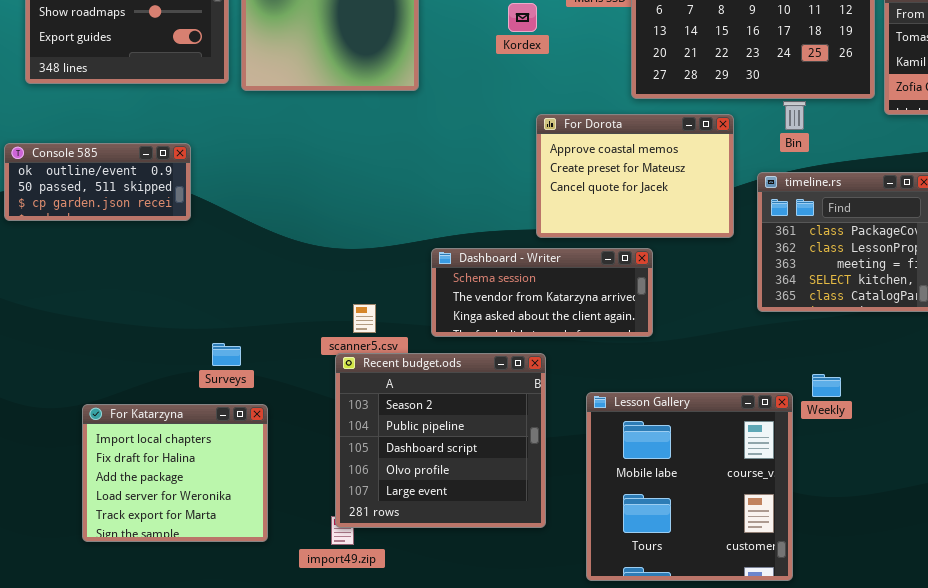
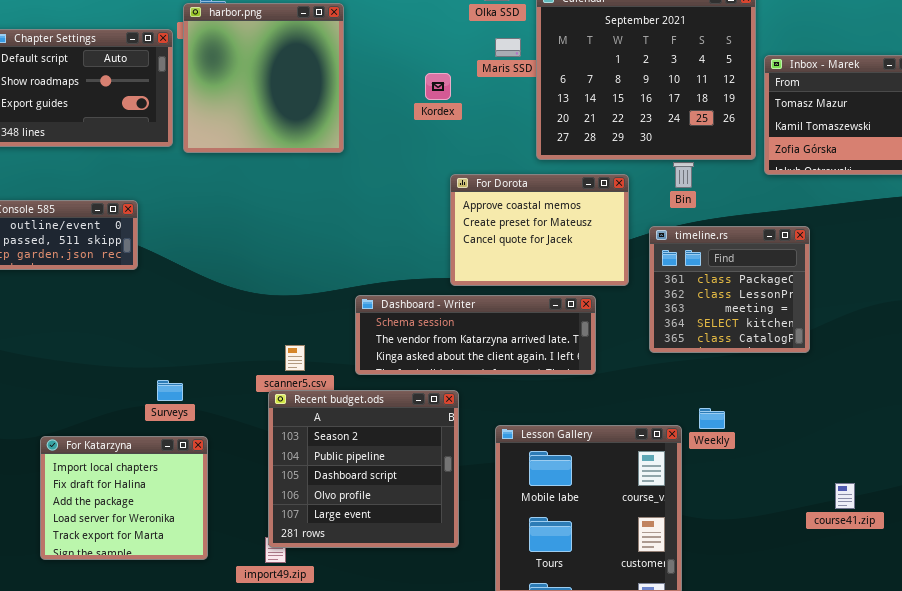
Dashboard - Writer: [431,248,653,337] -> [355,295,596,375], resized

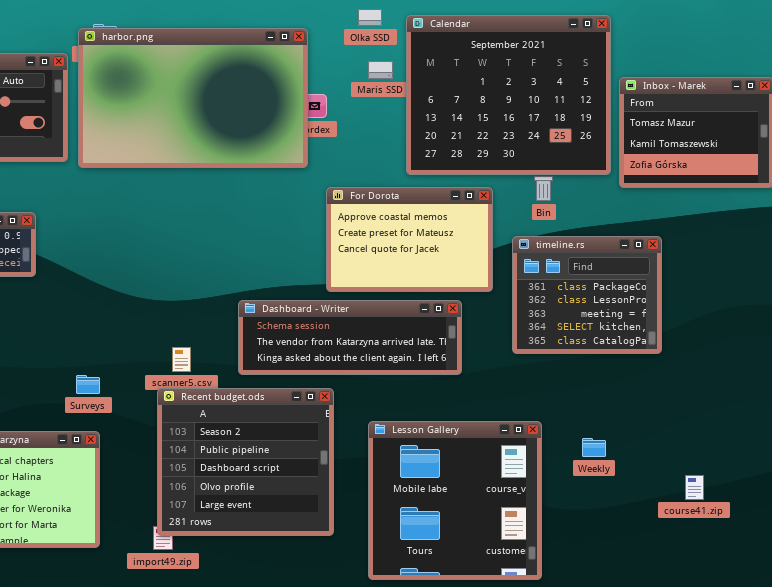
harbor.png: [183,3,344,153] -> [78,28,308,168], resized
Surveys: [157,380,183,401] -> [76,375,100,394], moved
Weekly: [699,408,725,429] -> [582,438,606,457], moved

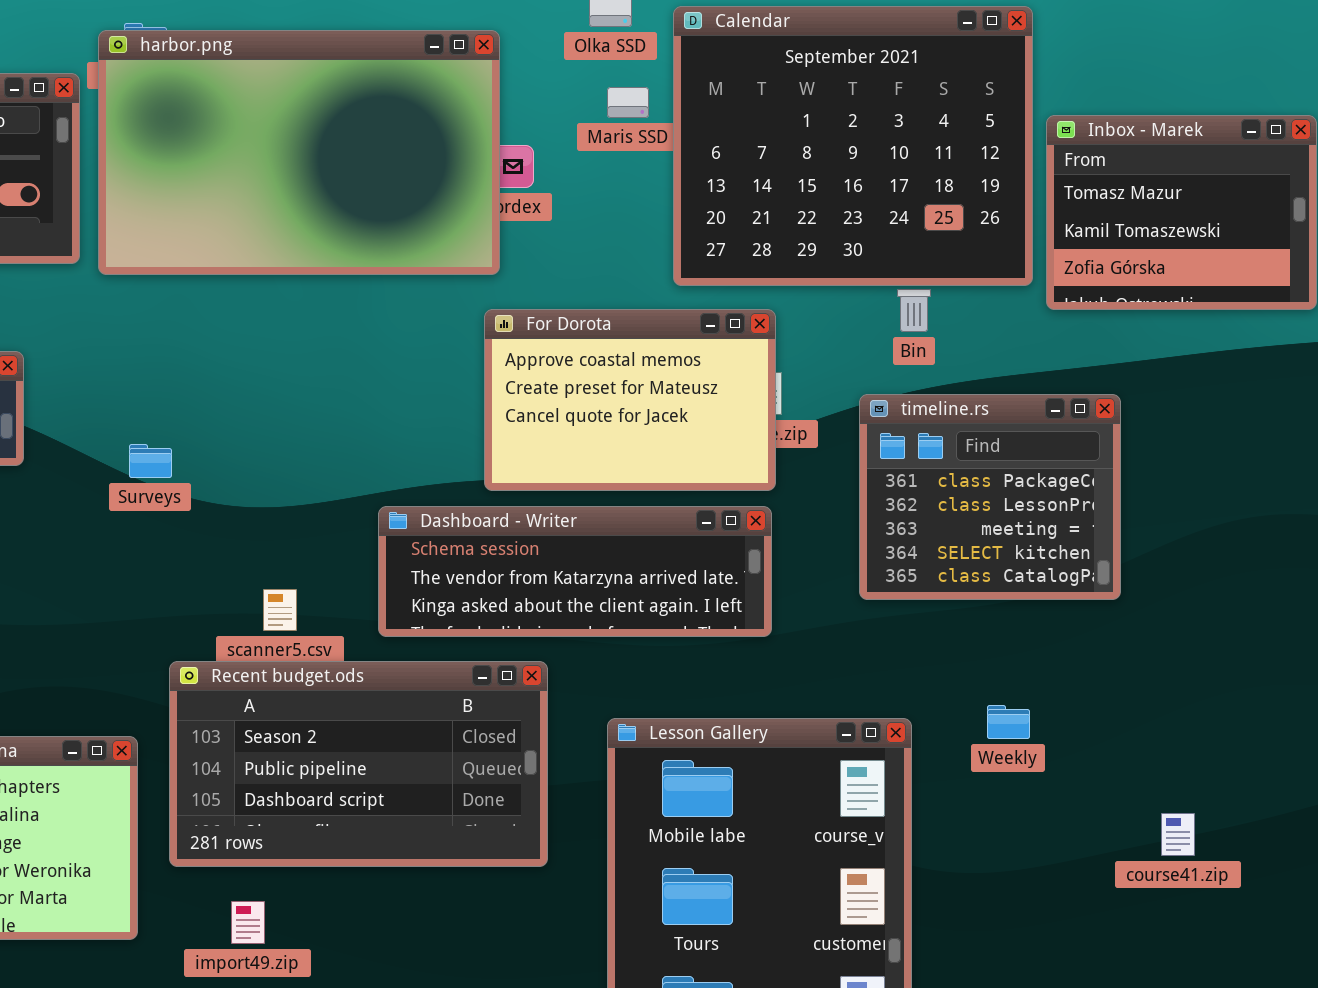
For Dorota: [326,187,493,292] -> [484,309,776,491], moved
Surveys: [76,375,100,394] -> [129,444,172,478], moved
Recent budget.ods: [157,388,334,536] -> [169,661,548,867], resized
Weekly: [582,438,606,457] -> [987,705,1030,739], moved

